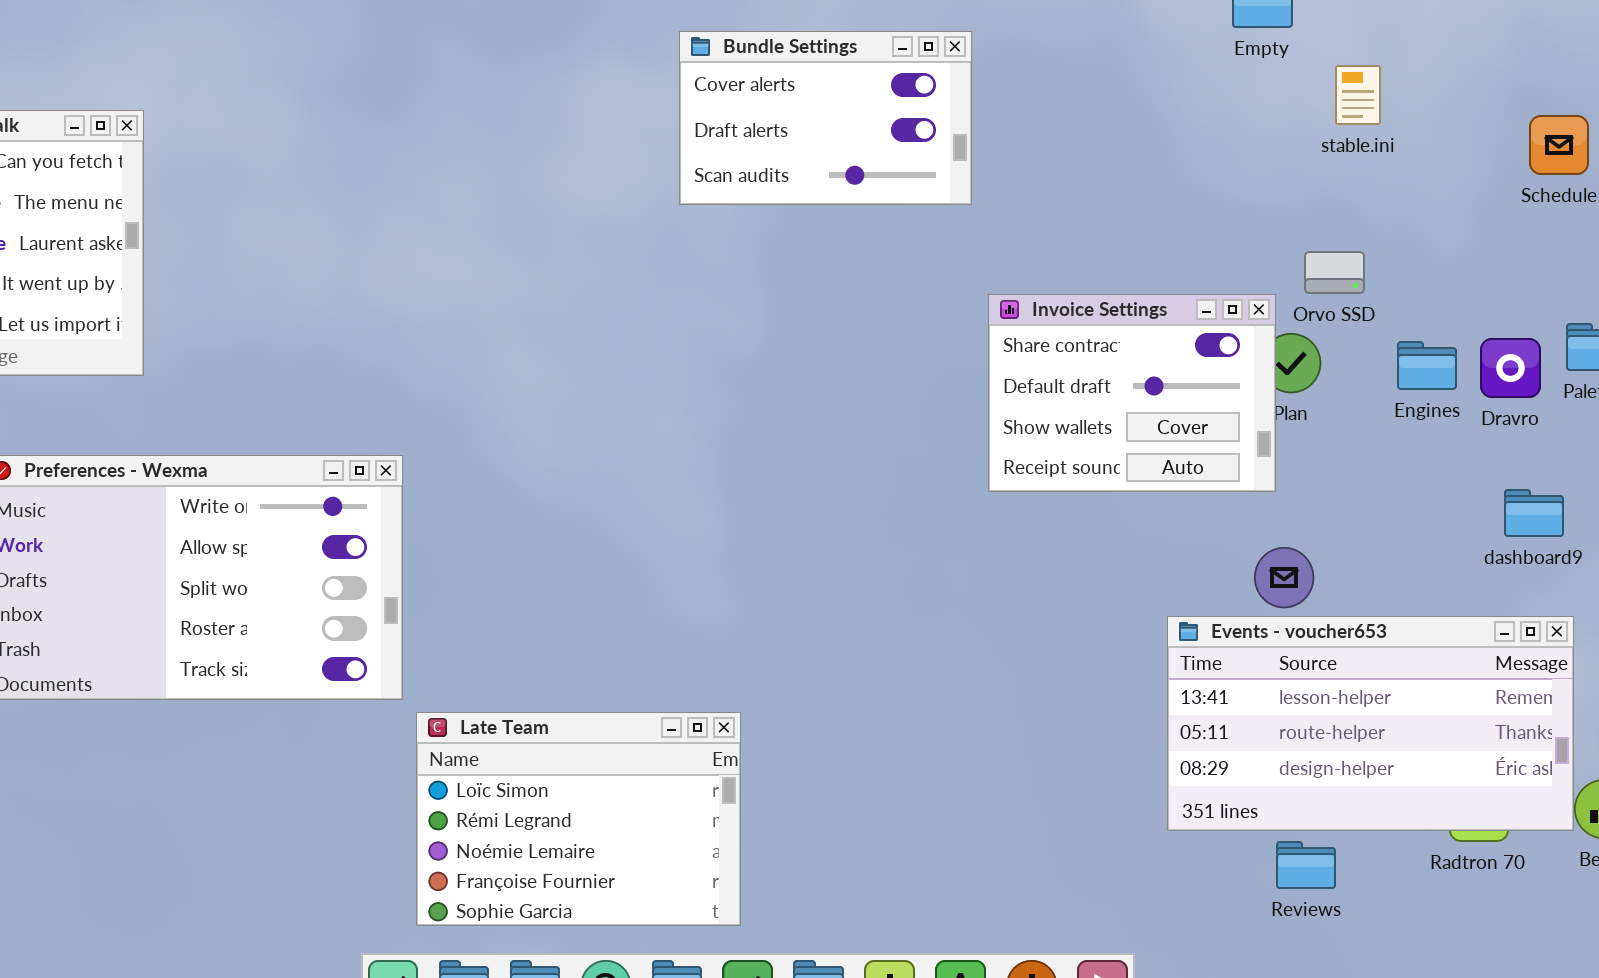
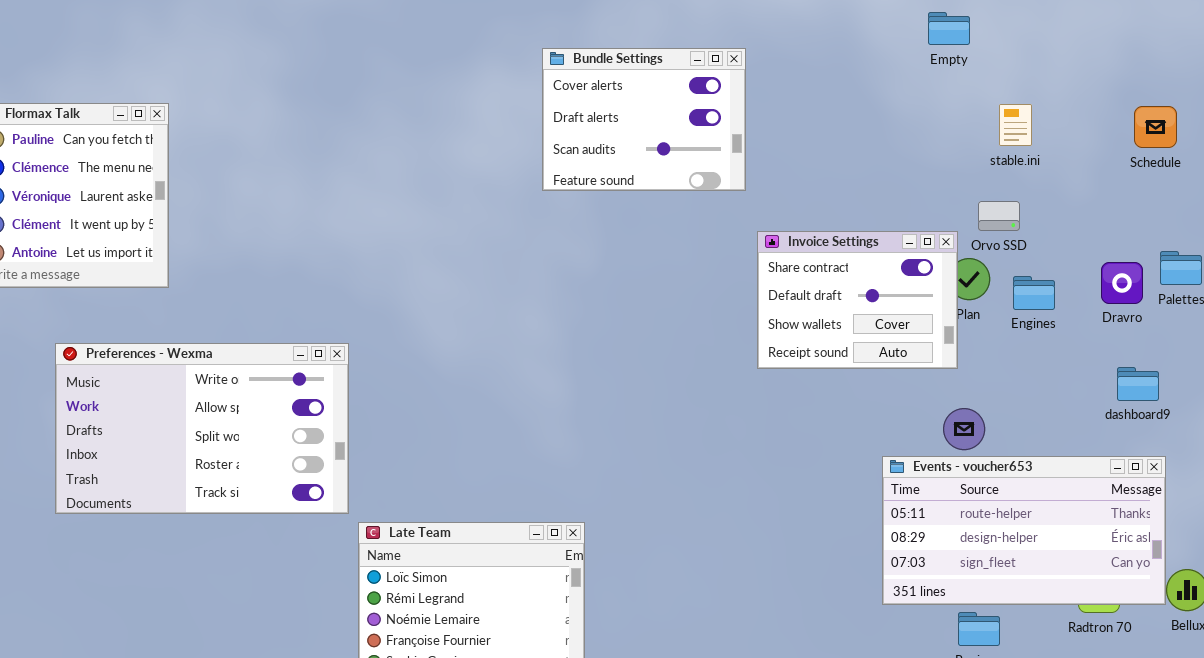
Bundle Settings: [679,31,972,205] -> [542,48,746,191], resized
stable.ini: [1335,65,1381,125] -> [999,104,1032,146], moved
Engines: [1397,341,1457,390] -> [1013,276,1055,310], moved
Events - voucher653: [1167,616,1574,831] -> [882,456,1166,605], scrolled down 1 row

